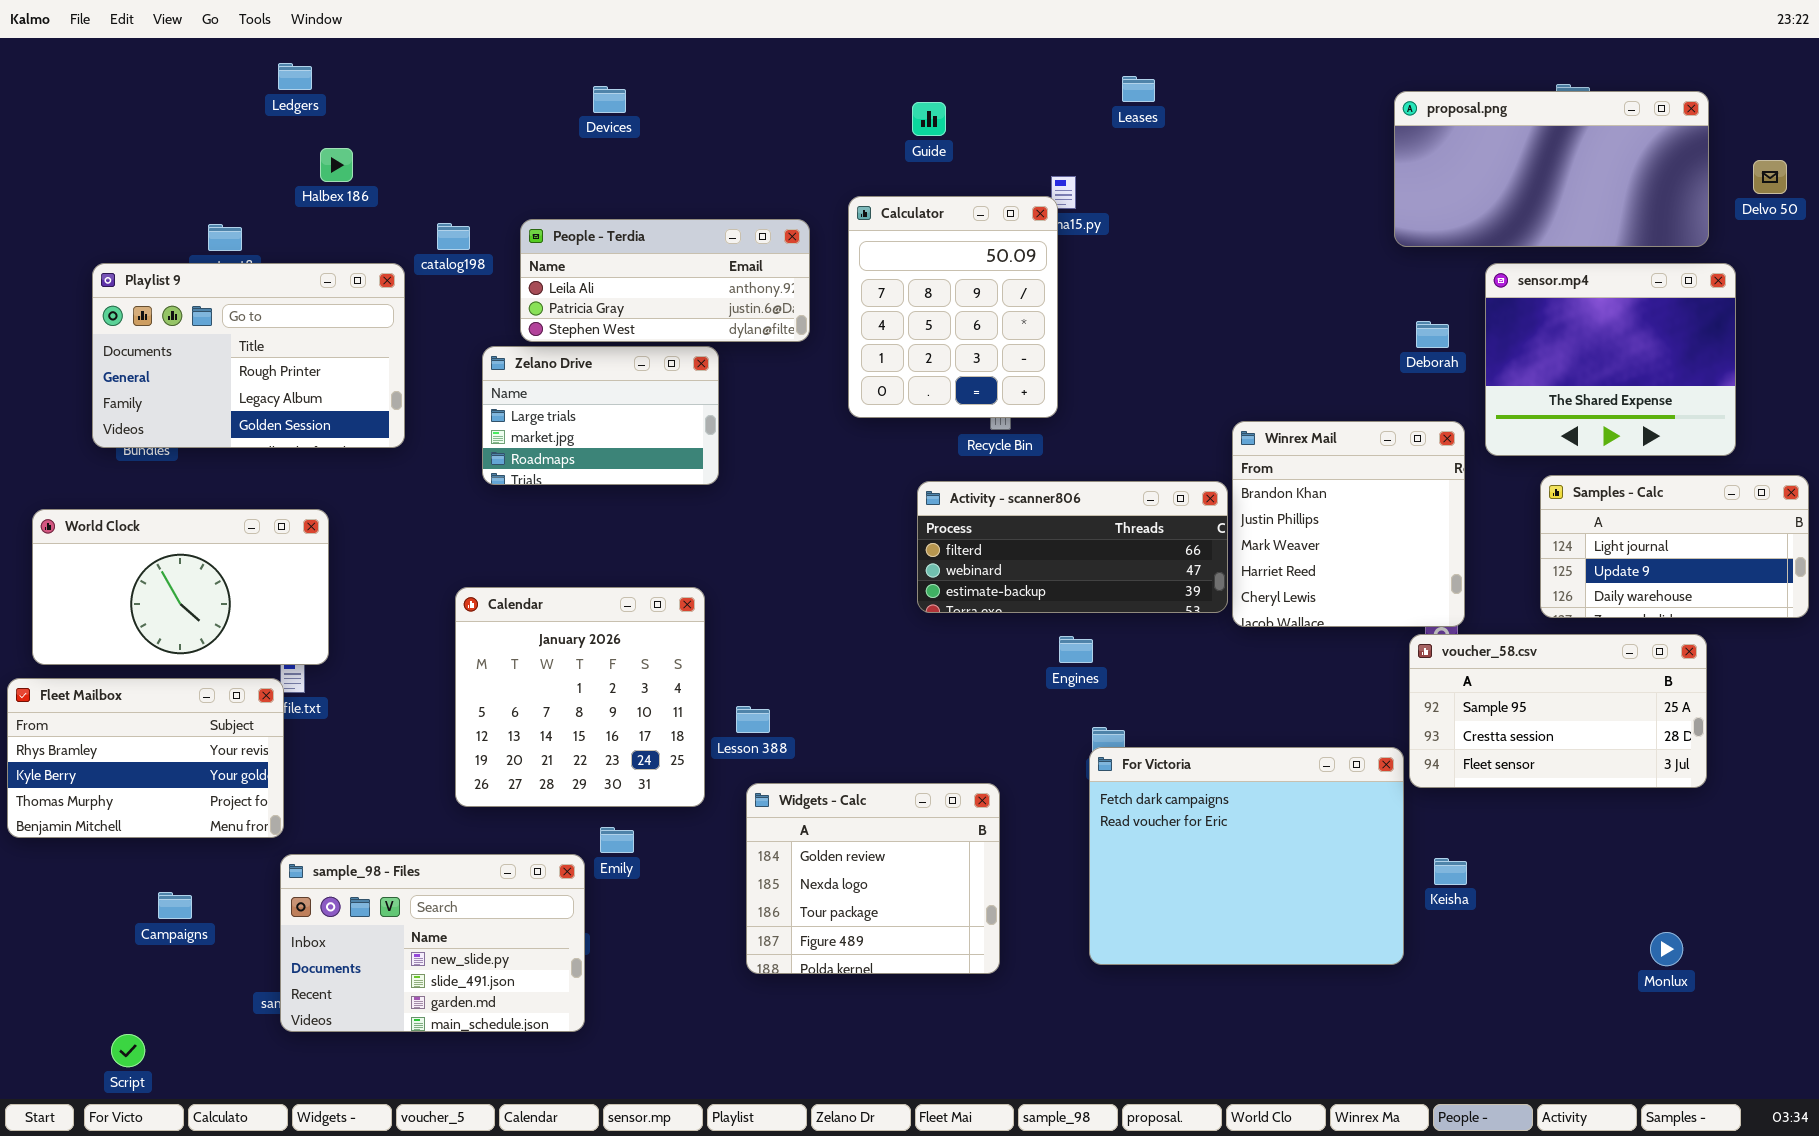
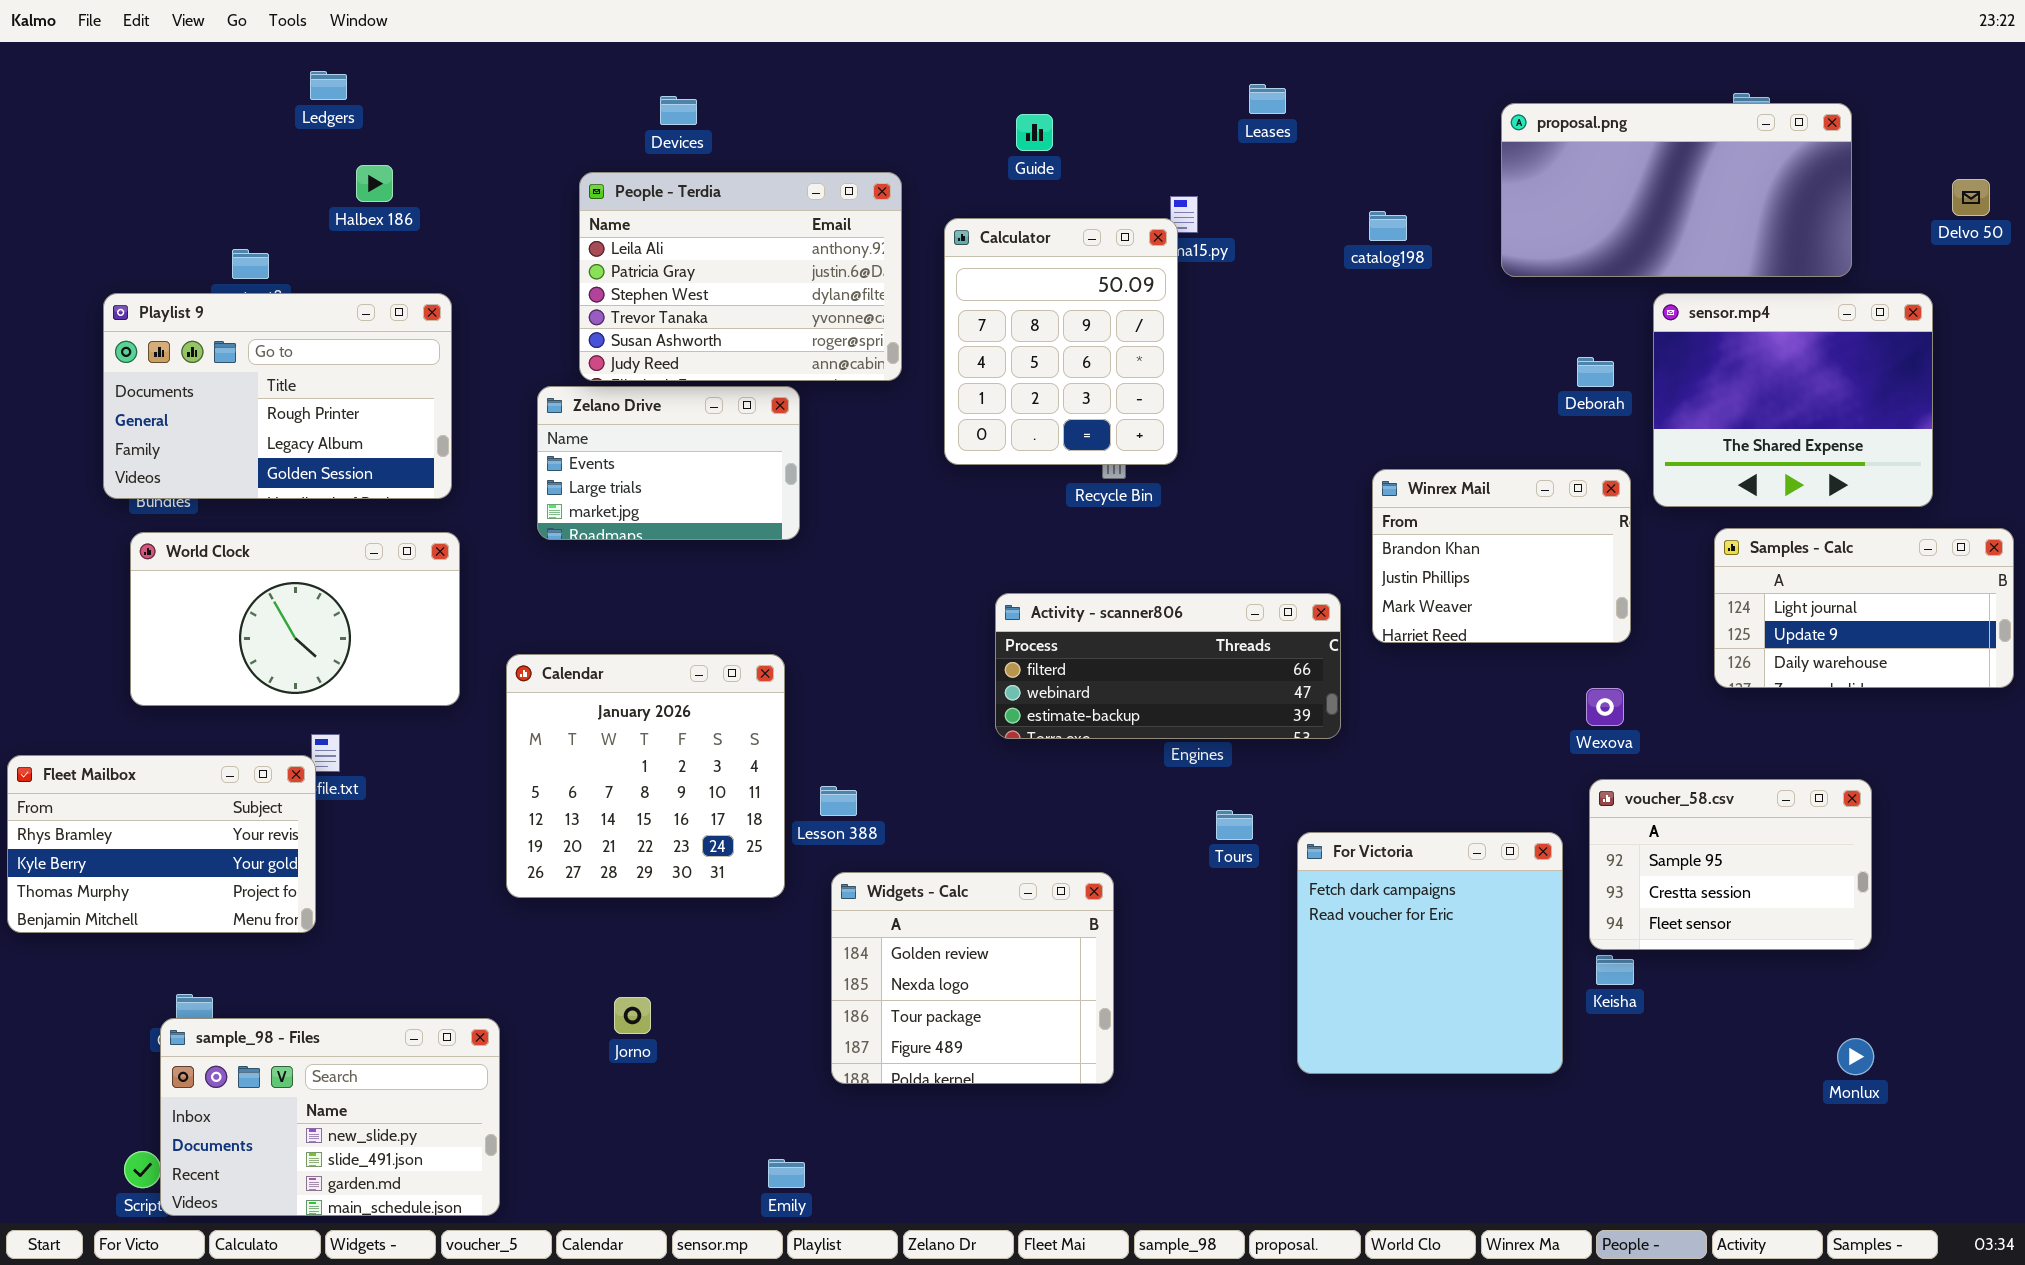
proposal.png: [1394,91,1709,247] -> [1501,103,1852,277], moved
People - Terdia: [520,219,810,342] -> [579,172,902,381], resized
catalog198: [437,223,470,250] -> [1369,211,1407,241], moved
Zelano Drive: [482,346,719,485] -> [537,386,800,540], scrolled up 1 row
Winrex Mail: [1232,421,1465,627] -> [1372,469,1631,643], resized
Activity - scanner806: [917,481,1228,613] -> [995,593,1341,739], moved
World Clock: [32,509,329,665] -> [130,532,460,706], moved
voucher_58.csv: [1409,634,1707,788] -> [1589,779,1872,950], moved, resized
For Victoria: [1089,747,1404,965] -> [1297,832,1563,1074], resized
Emily: [600,827,634,853] -> [768,1159,805,1188], moved
sample_98 - Files: [280,854,585,1032] -> [160,1018,500,1216], moved

